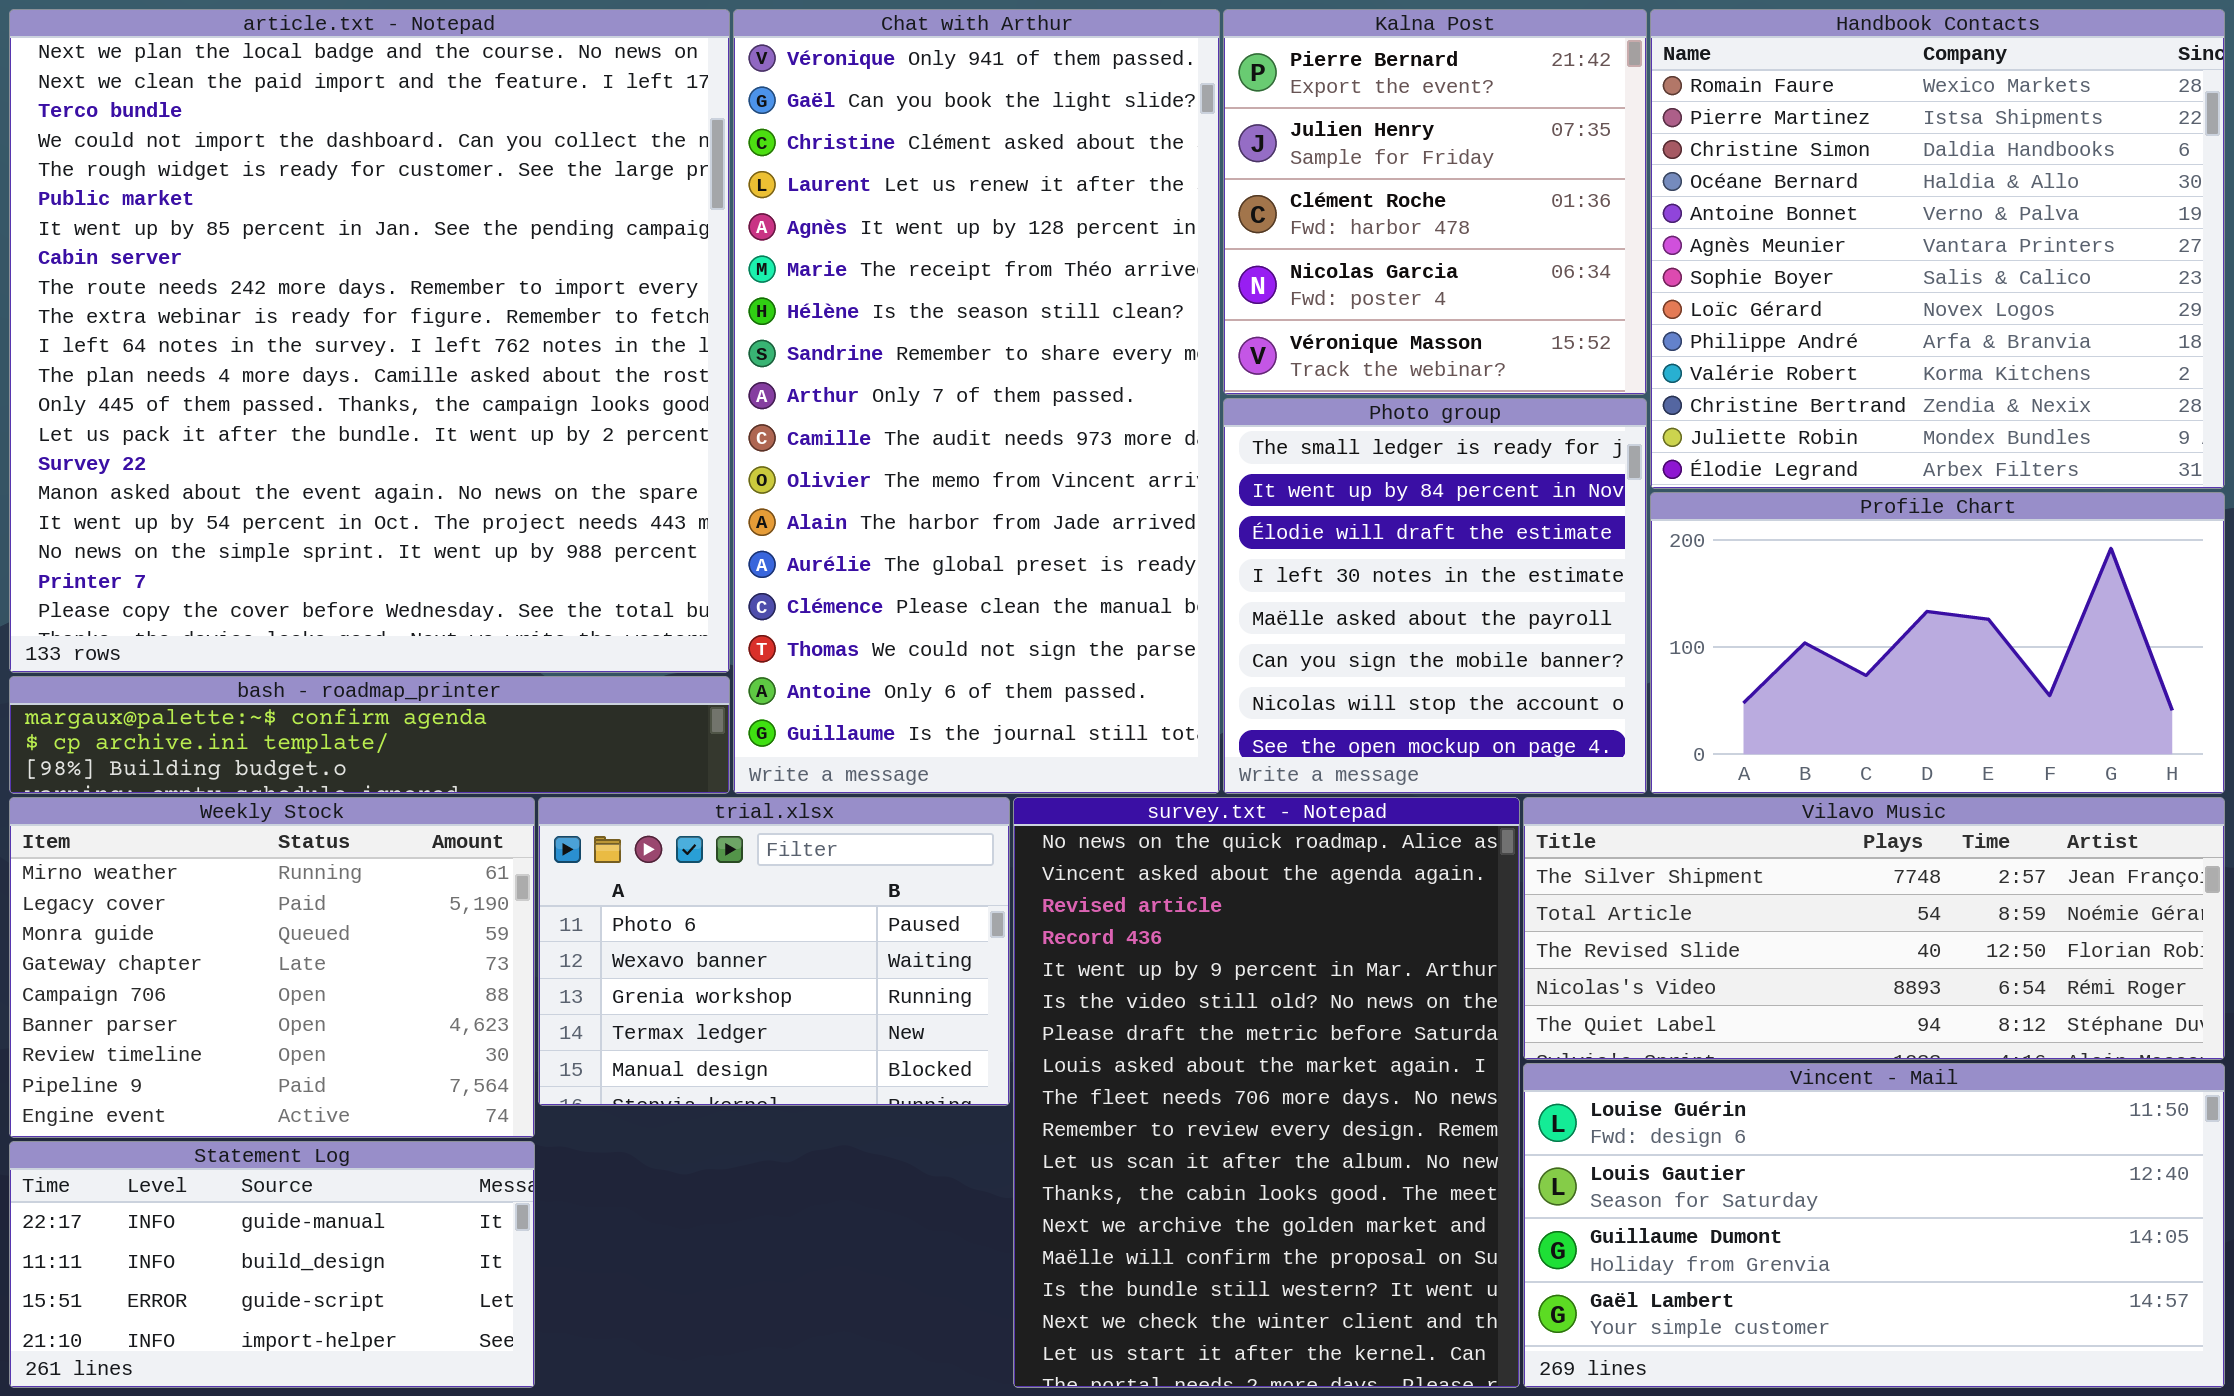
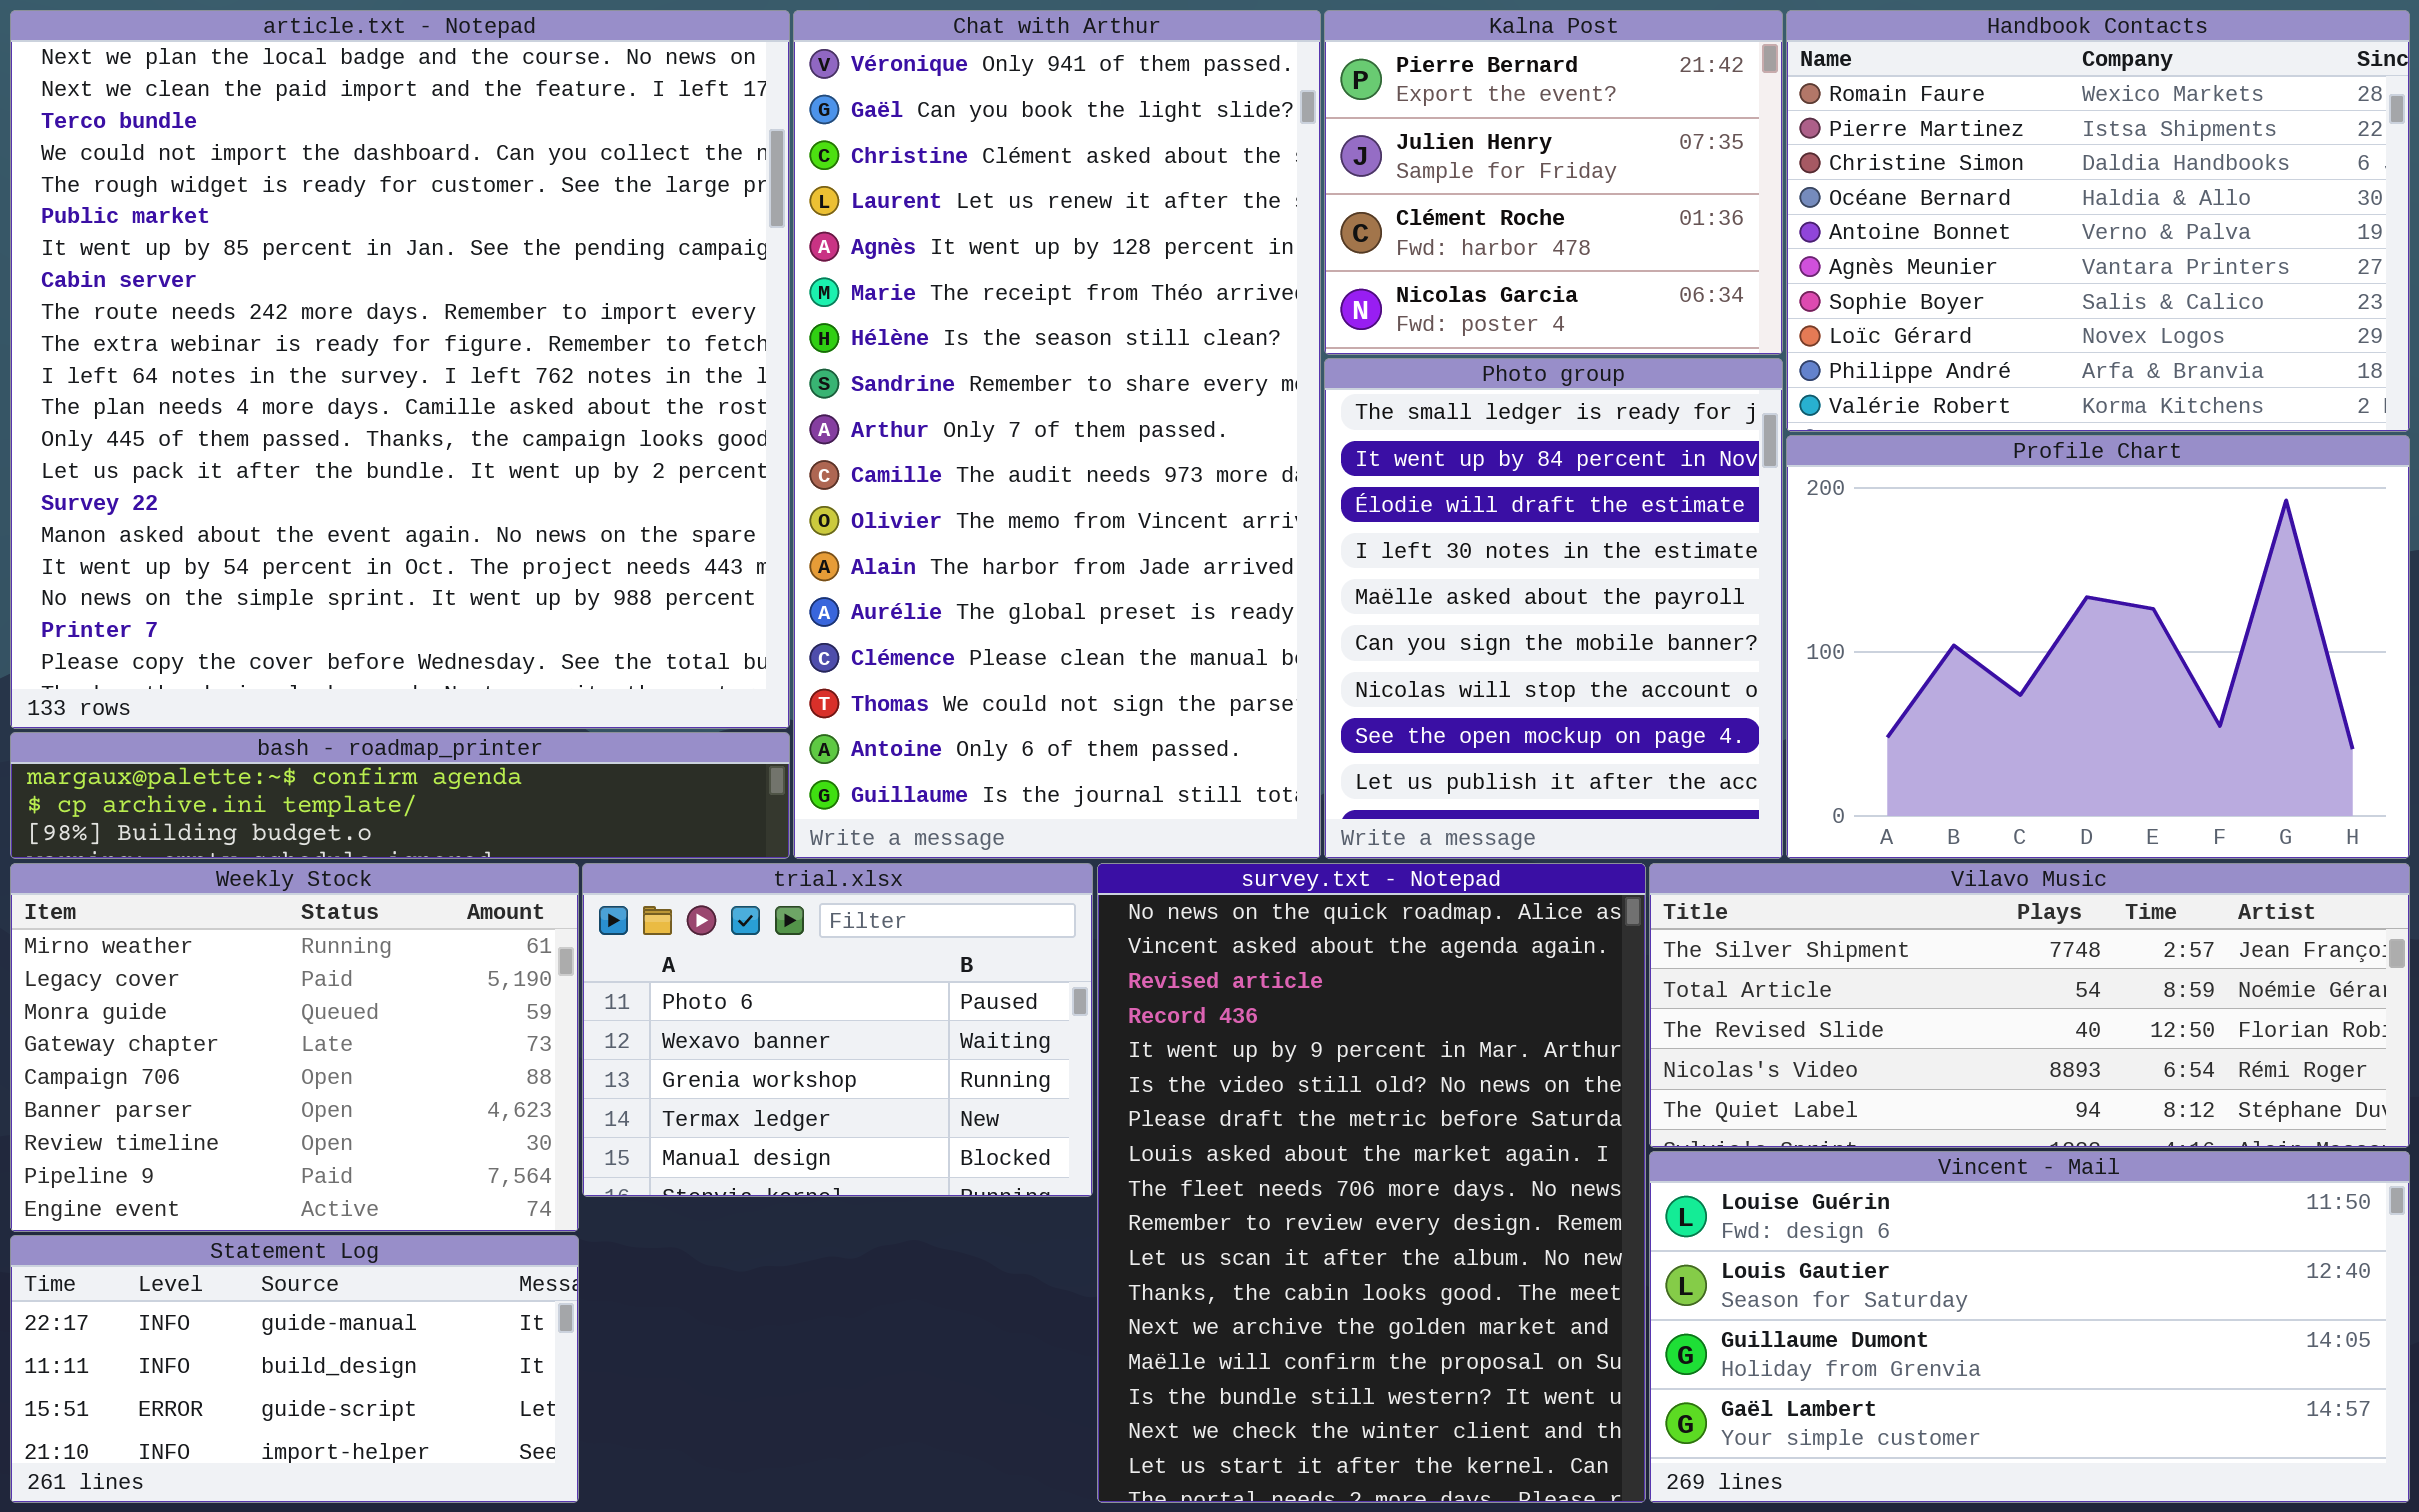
Kalna Post: [1223,9,1647,395] -> [1324,10,1783,355], resized
Handbook Contacts: [1650,9,2225,489] -> [1786,10,2410,432], resized
Photo group: [1223,398,1647,794] -> [1324,358,1783,859], resized
Profile Chart: [1650,492,2225,794] -> [1786,435,2410,859], resized

